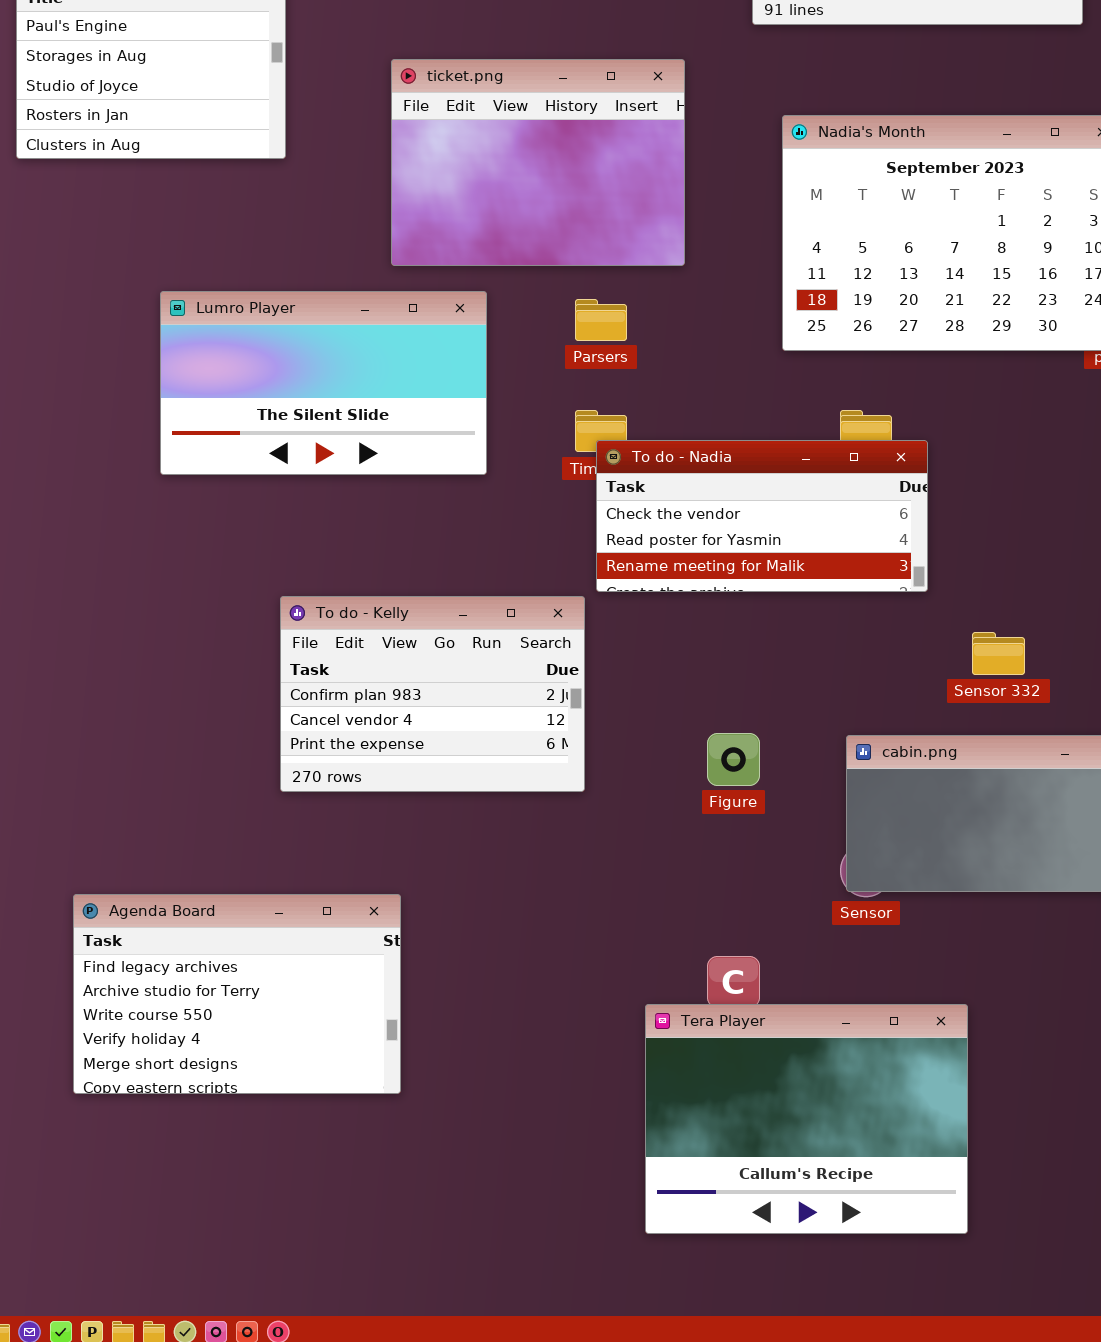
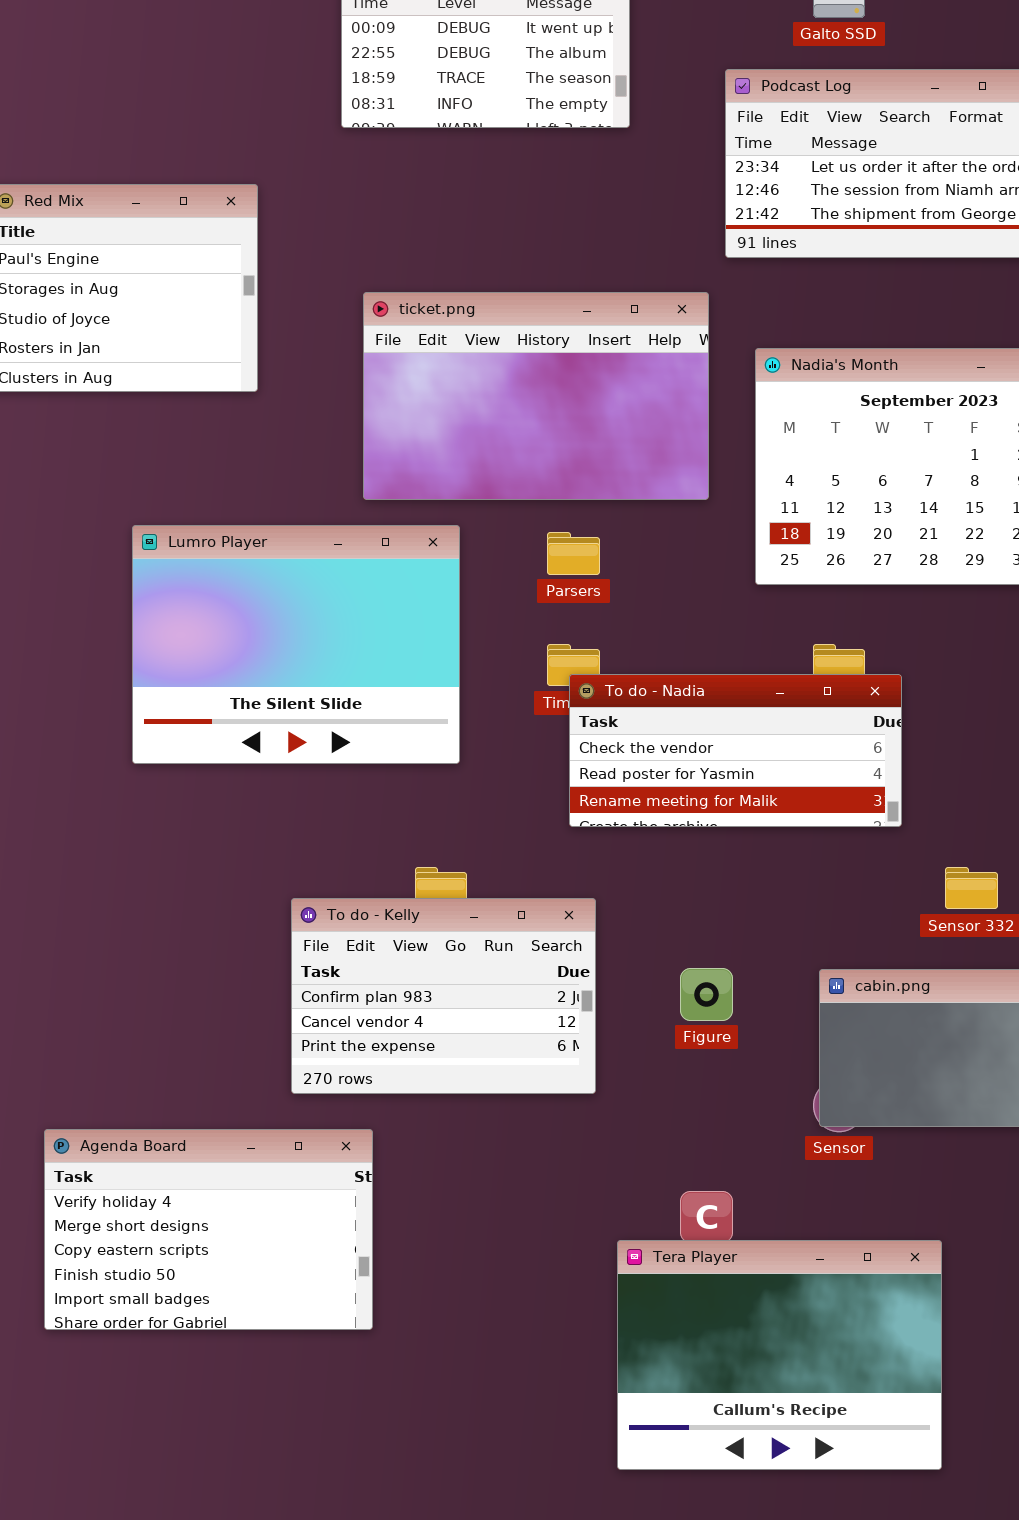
ticket.png: [391,59,685,266] -> [363,292,709,500], resized
Lumro Player: [160,291,487,475] -> [132,525,460,764], resized
To do - Kelly: [280,596,585,792] -> [291,898,596,1094], moved
Agenda Board: [73,894,401,1094] -> [44,1129,373,1330], scrolled down 3 rows

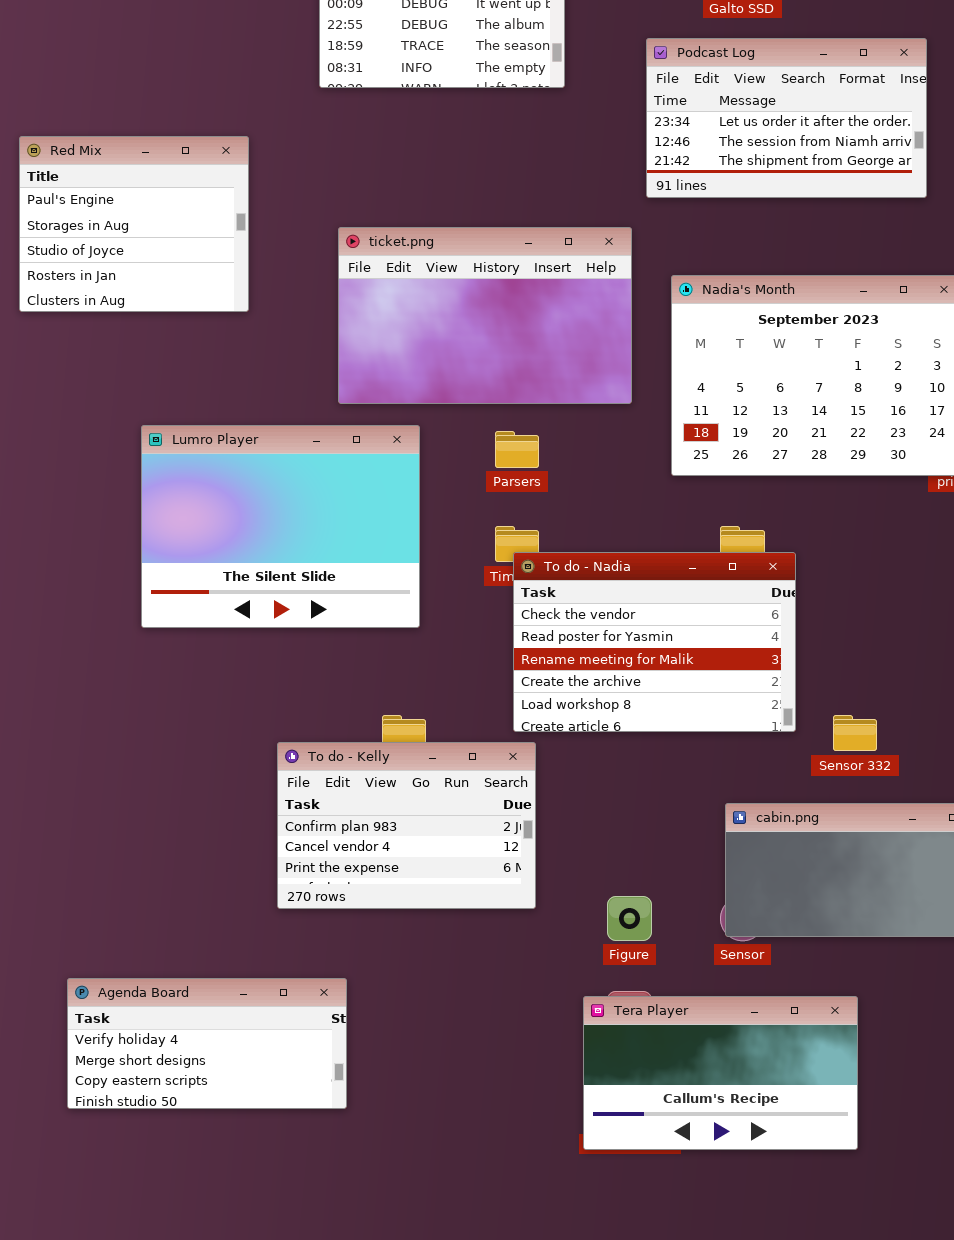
To do - Nadia: [569,674,902,827] -> [513,552,796,732], resized
Figure: [680,968,733,1021] -> [607,896,652,941], moved
Agenda Board: [44,1129,373,1330] -> [67,978,347,1109], resized
Tera Player: [617,1240,942,1470] -> [583,996,858,1150], moved, resized

